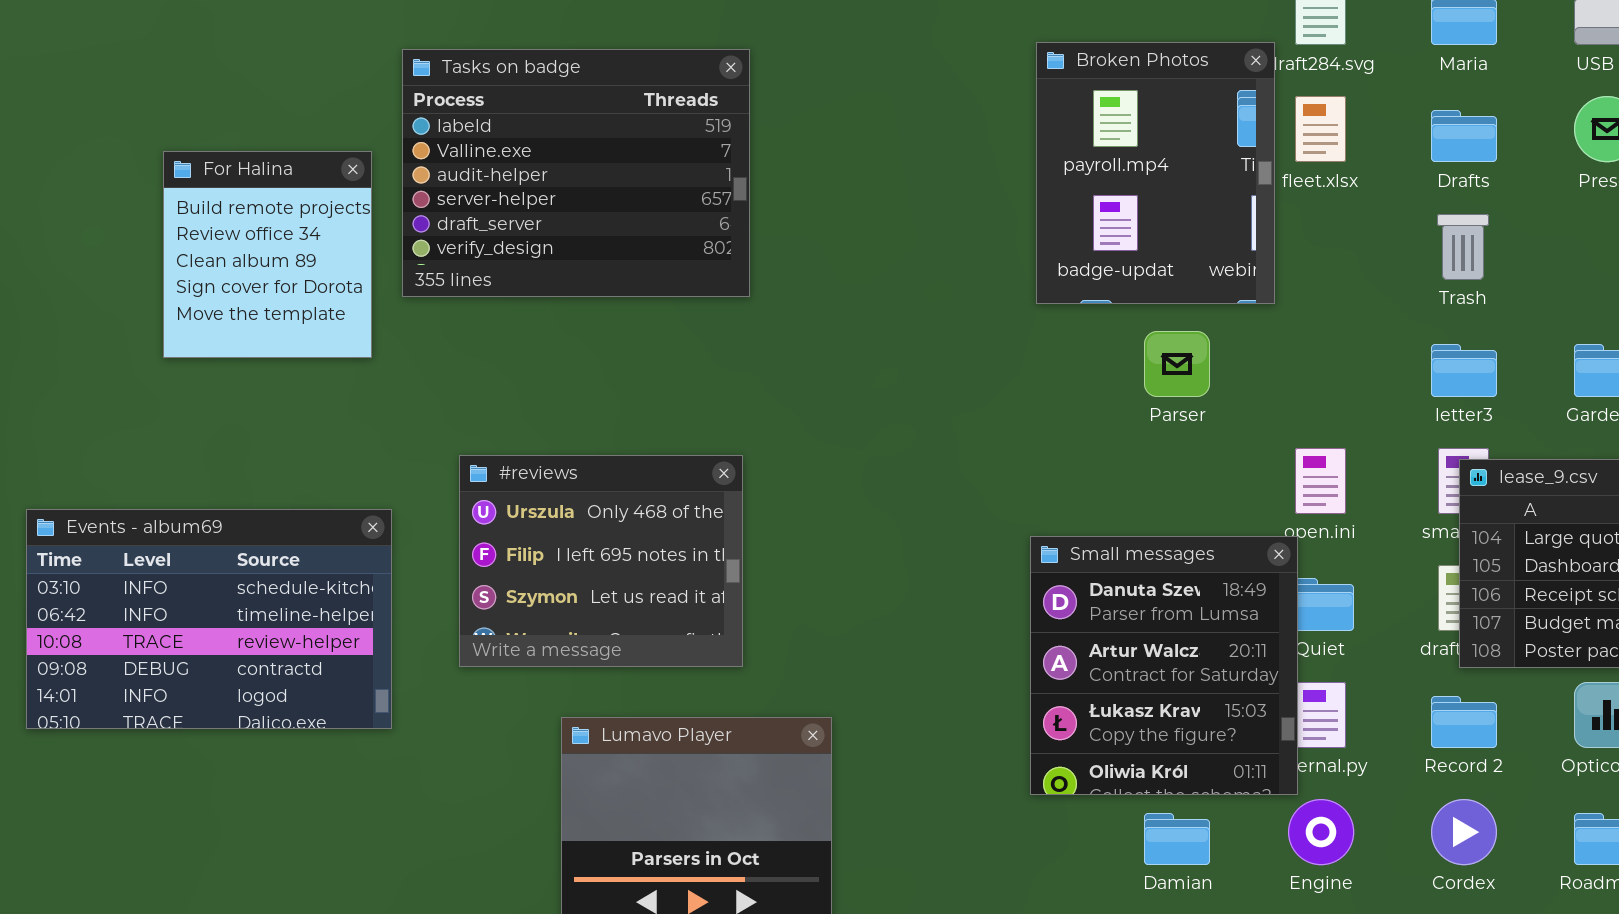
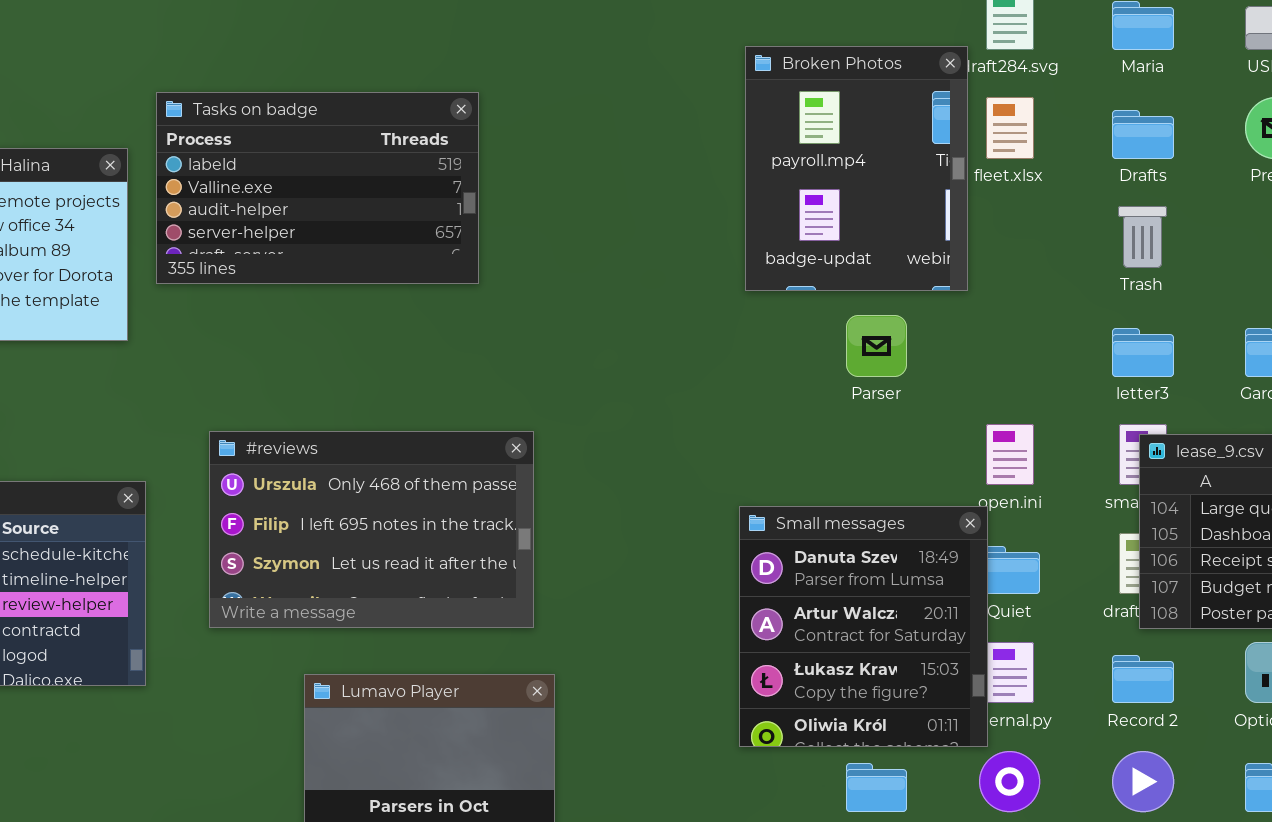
Tasks on badge: [402,49,750,297] -> [156,92,479,284], resized
#reviews: [459,455,743,667] -> [209,431,534,628], resized

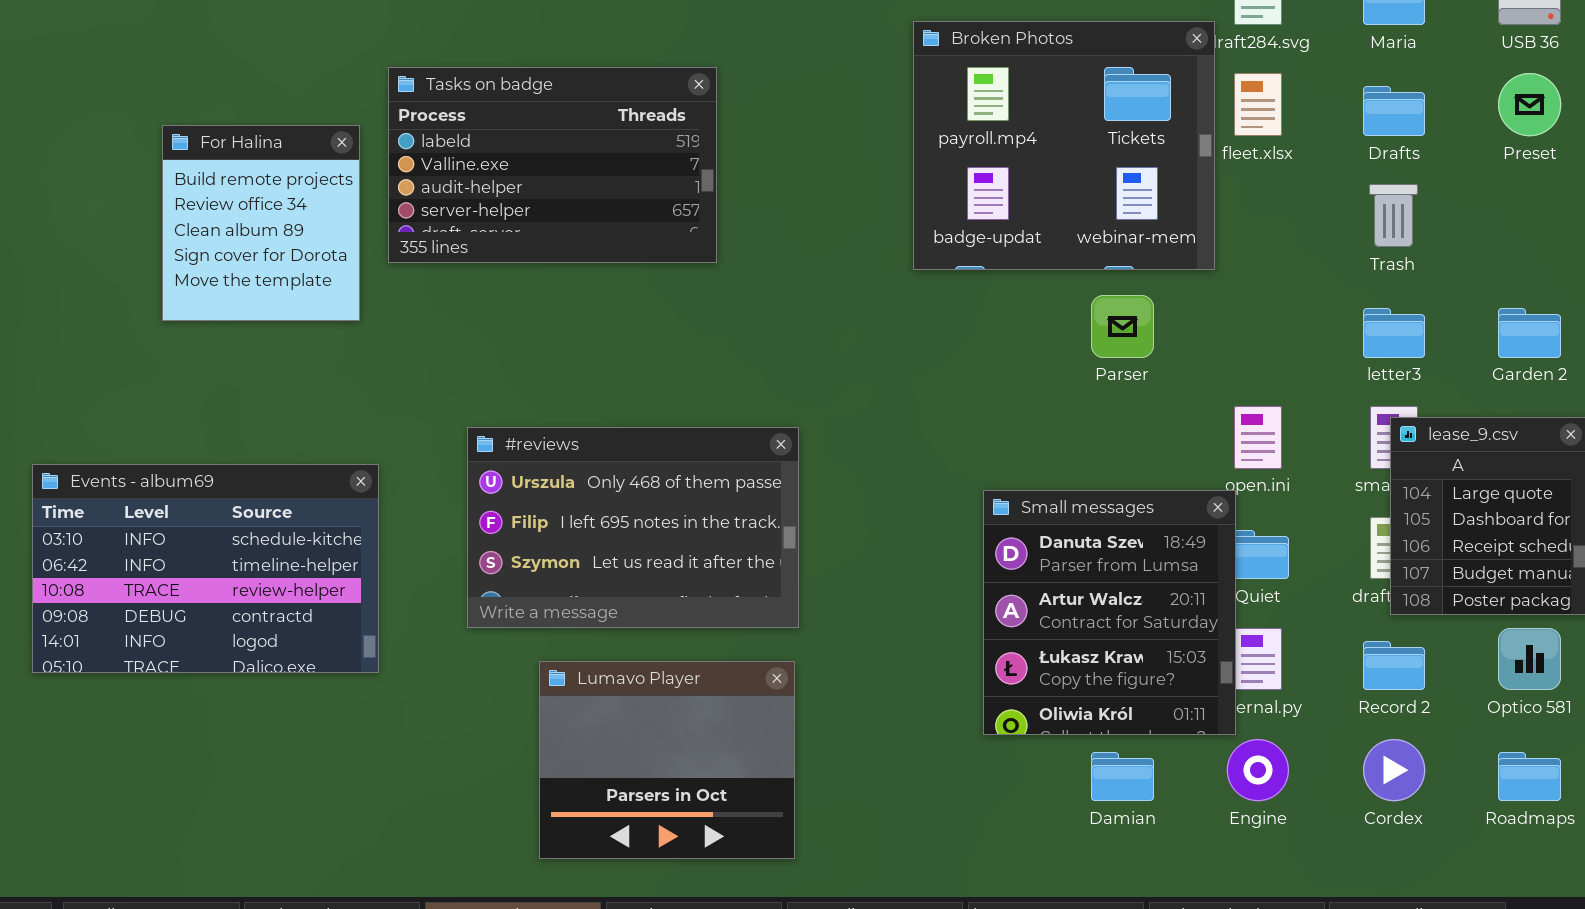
Broken Photos: [745,46,968,291] -> [913,21,1215,270], resized
#reviews: [209,431,534,628] -> [467,427,799,628], moved

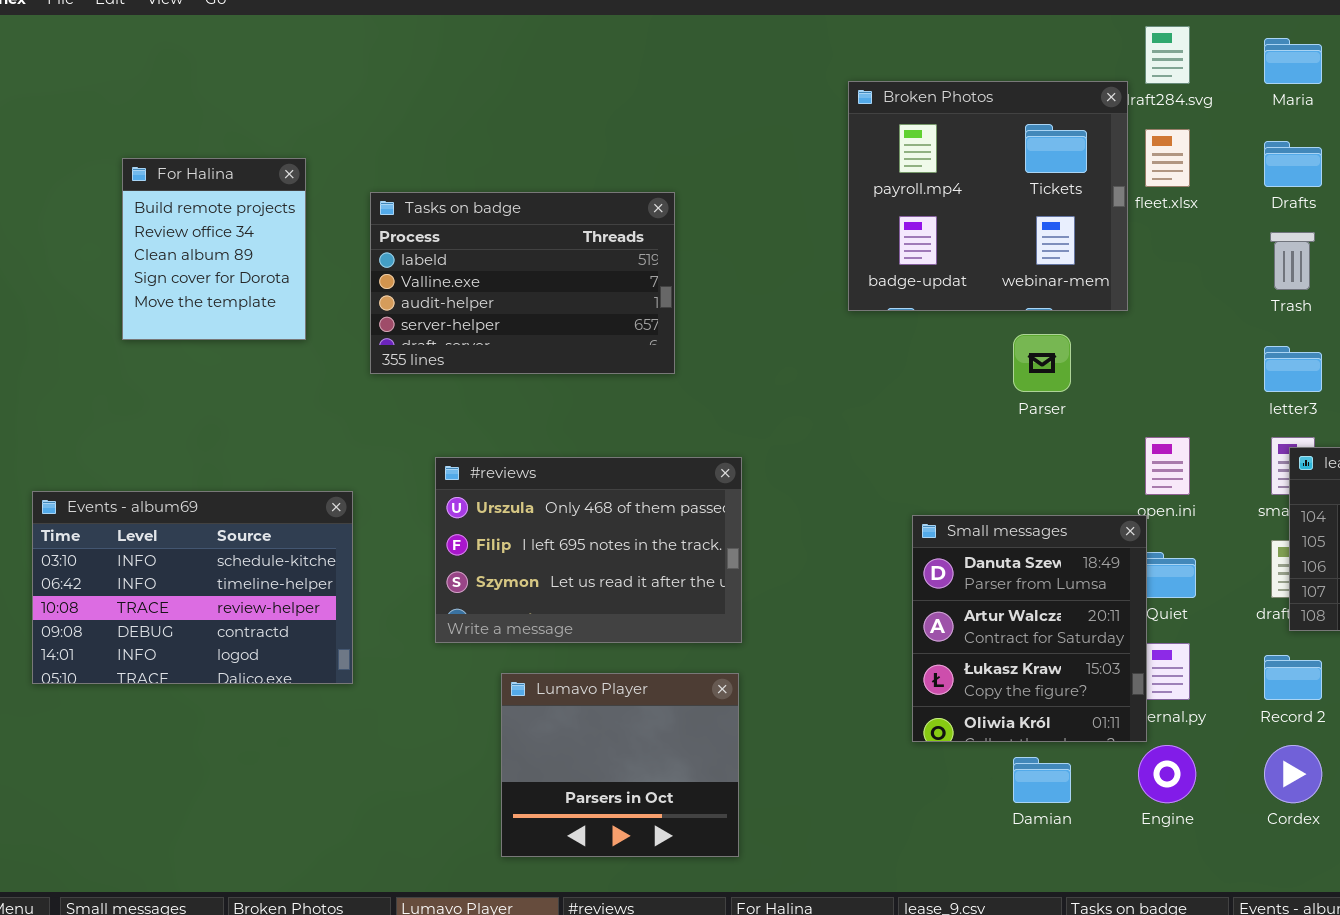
Tasks on badge: [388,67,717,263] -> [370,192,675,374], moved
For Halina: [162,125,360,321] -> [122,158,306,340], moved

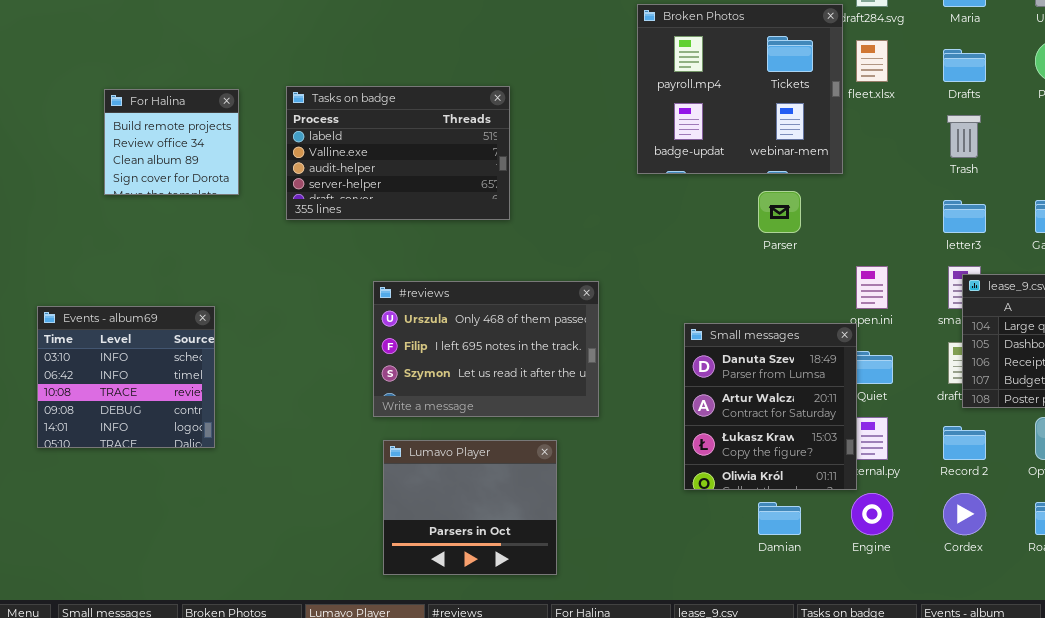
For Halina: [122,158,306,340] -> [104,89,239,195], resized
#reviews: [435,457,742,643] -> [373,281,599,417], moved
Events - album69: [32,491,353,684] -> [37,306,215,448], resized

